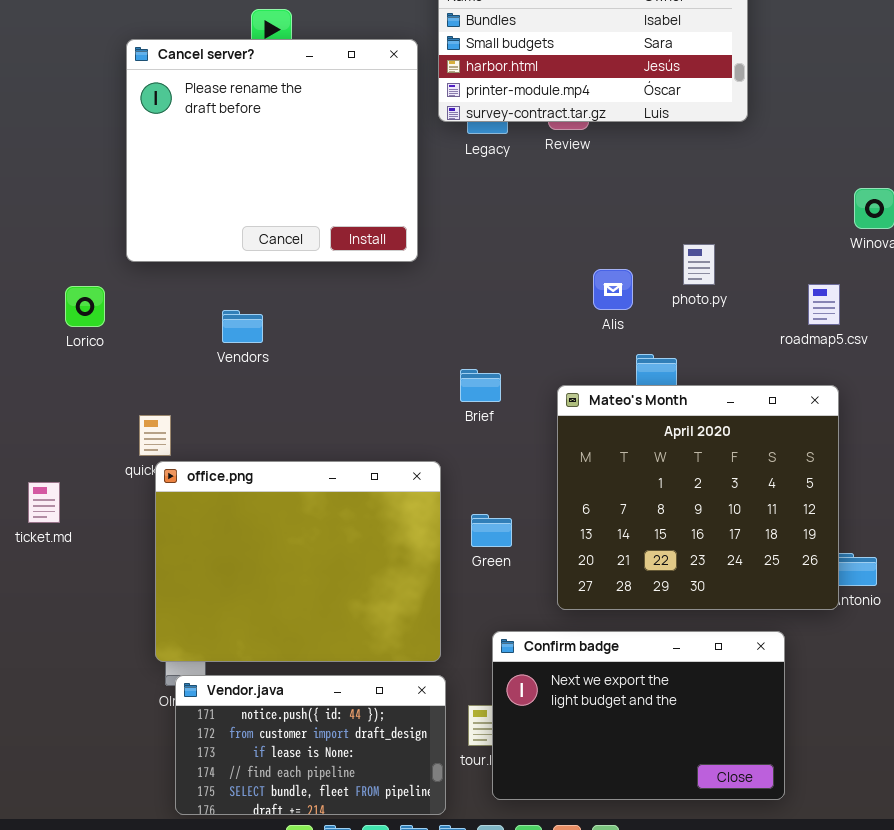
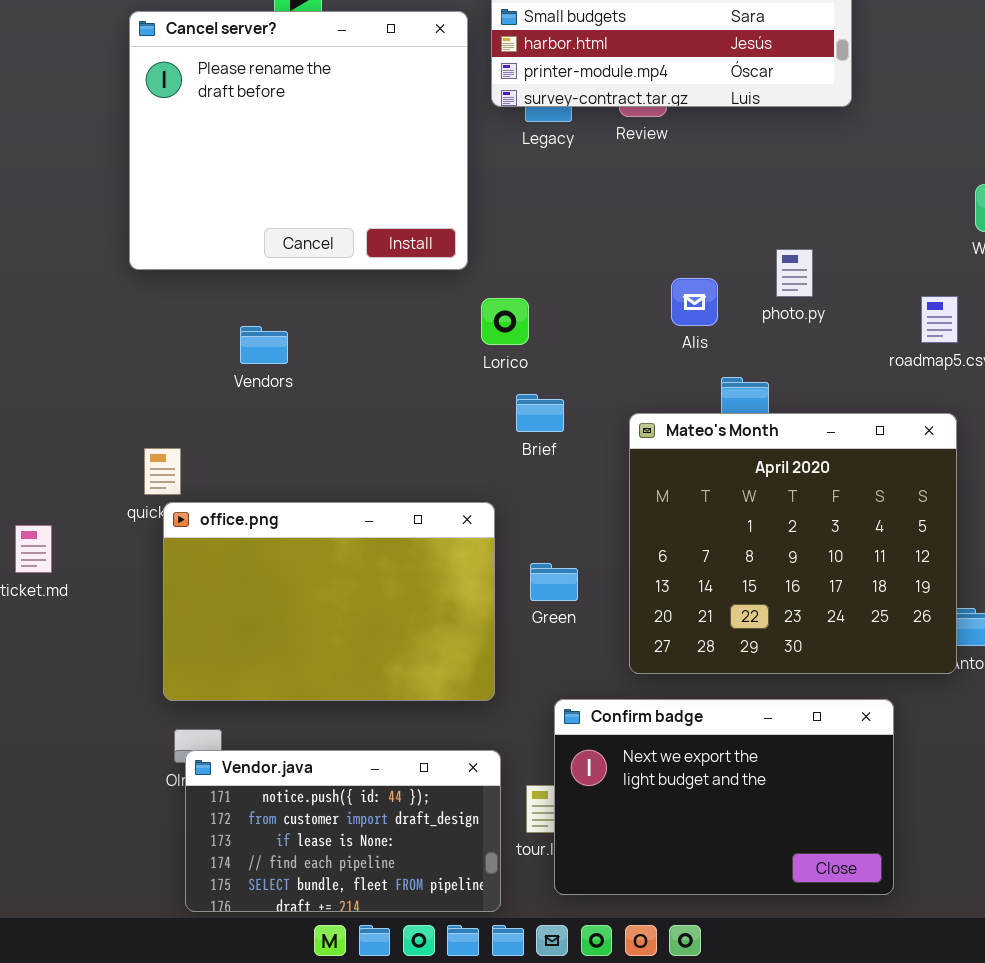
Lorico: [65,286,105,327] -> [481,298,529,345], moved
office.png: [155,461,441,662] -> [163,502,495,701], resized

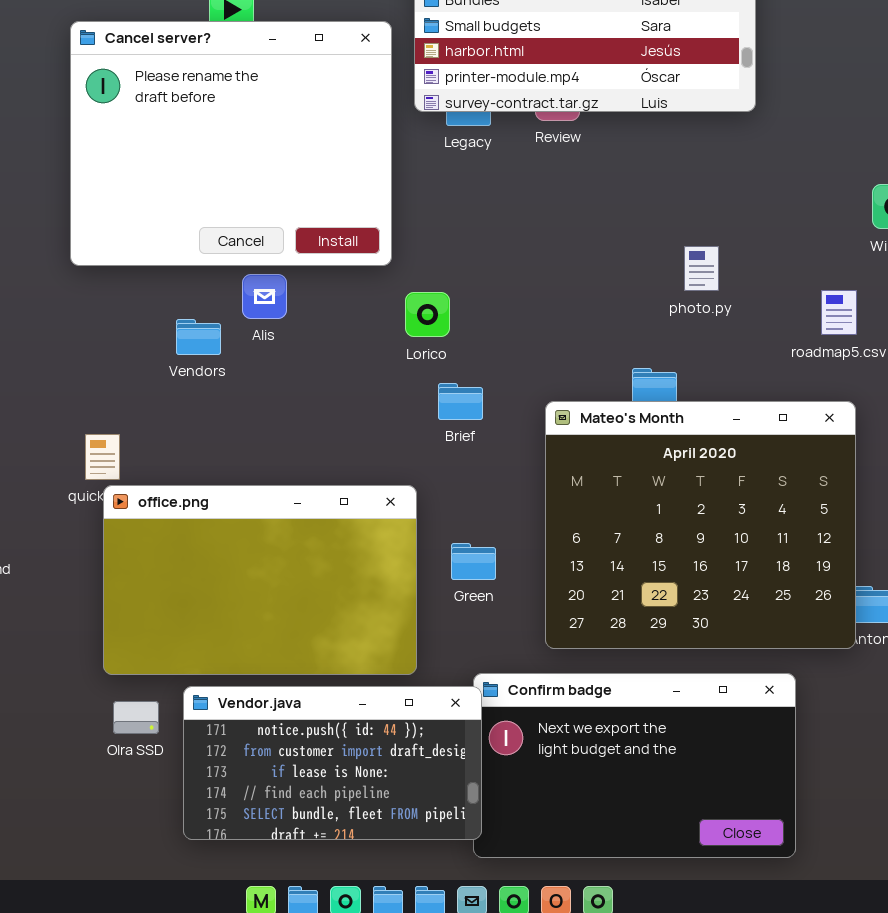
Alis: [671,278,718,326] -> [242,274,287,319], moved
Vendor.java: [185,750,501,912] -> [183,686,482,840], moved

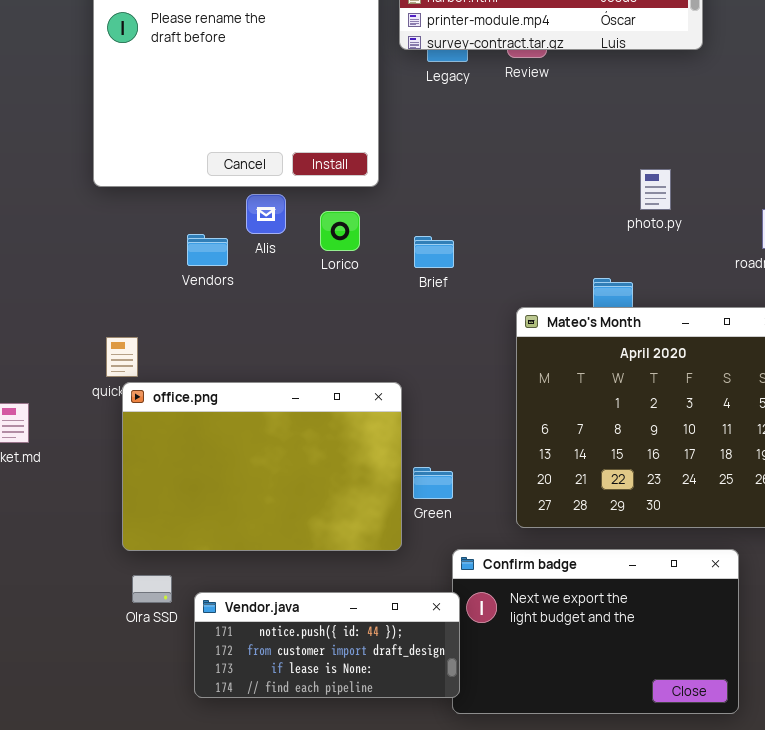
Lorico: [405,292,450,337] -> [320,211,360,251], moved
Brief: [438,383,483,420] -> [414,236,454,268], moved
Green: [451,543,496,580] -> [413,467,453,499], moved
Vendor.java: [183,686,482,840] -> [194,592,460,698], resized

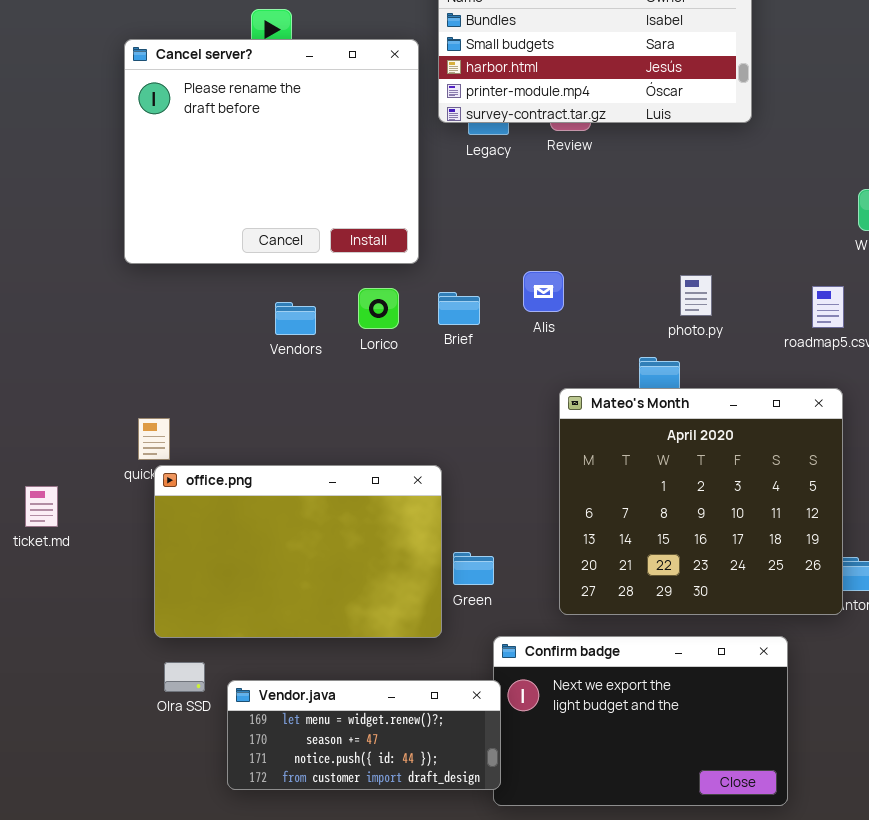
photo.py: [640,169,671,210] -> [680,275,712,316], moved
Alis: [246,194,286,234] -> [523,271,564,312], moved
Vendors: [187,234,228,266] -> [275,302,316,335], moved
Brief: [414,236,454,268] -> [438,292,480,325], moved
Vendor.java: [194,592,460,698] -> [227,680,501,790], scrolled up 2 rows

